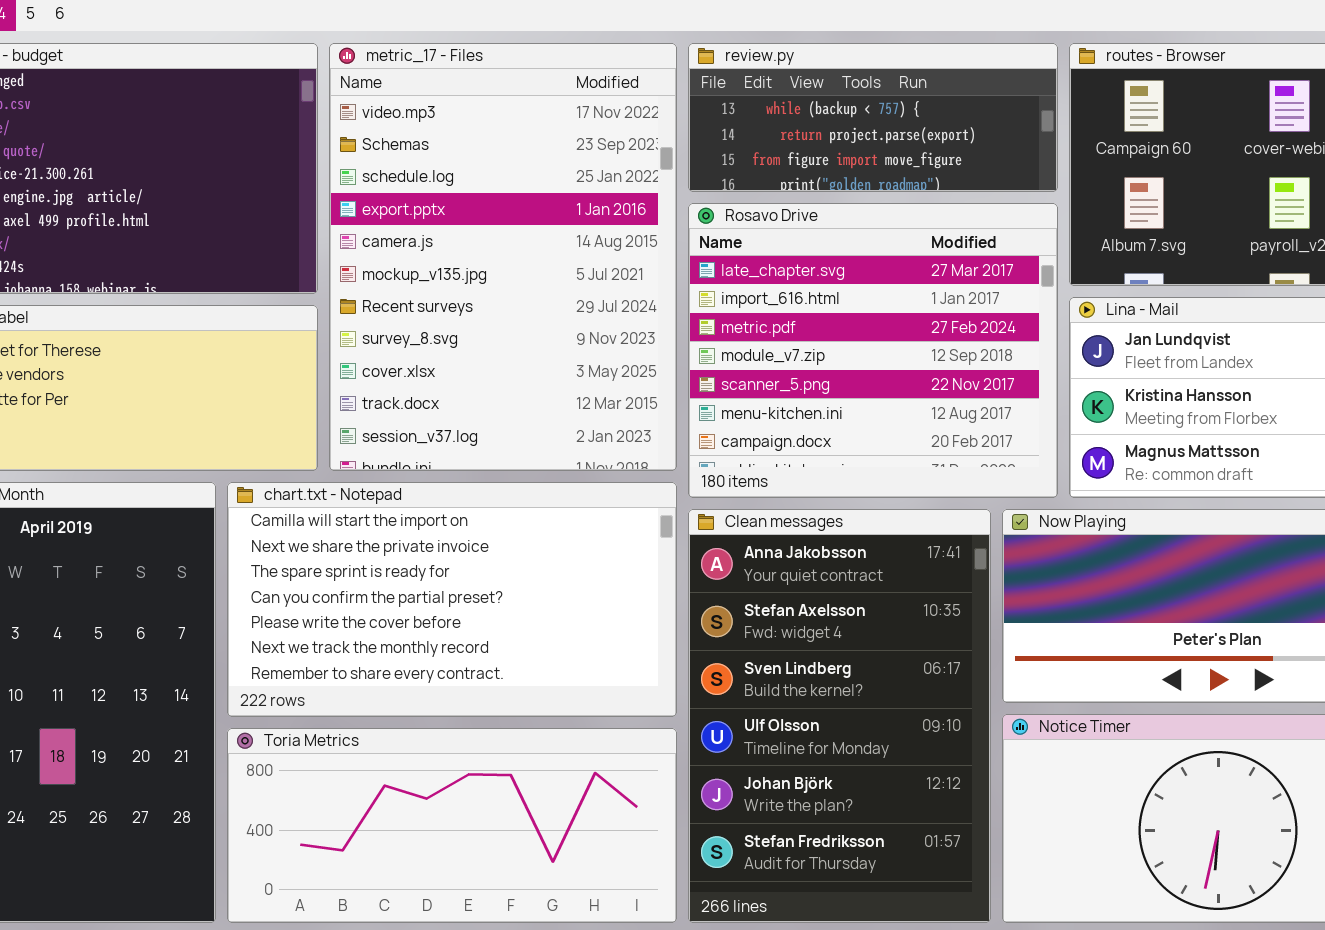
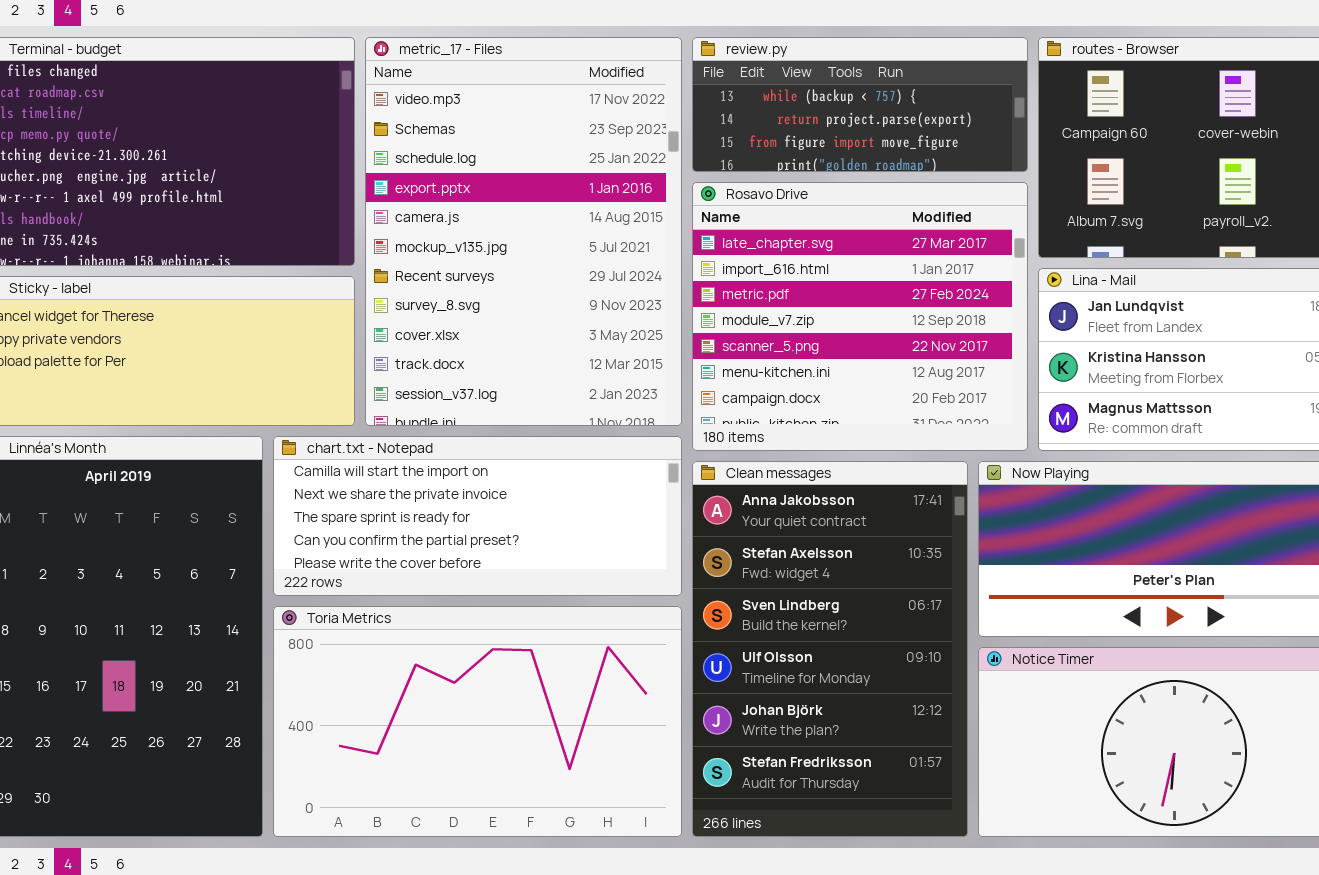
chart.txt - Notepad: [227,482,677,717] -> [273,436,682,596], resized
Toria Metrics: [227,728,677,923] -> [273,606,682,837], resized

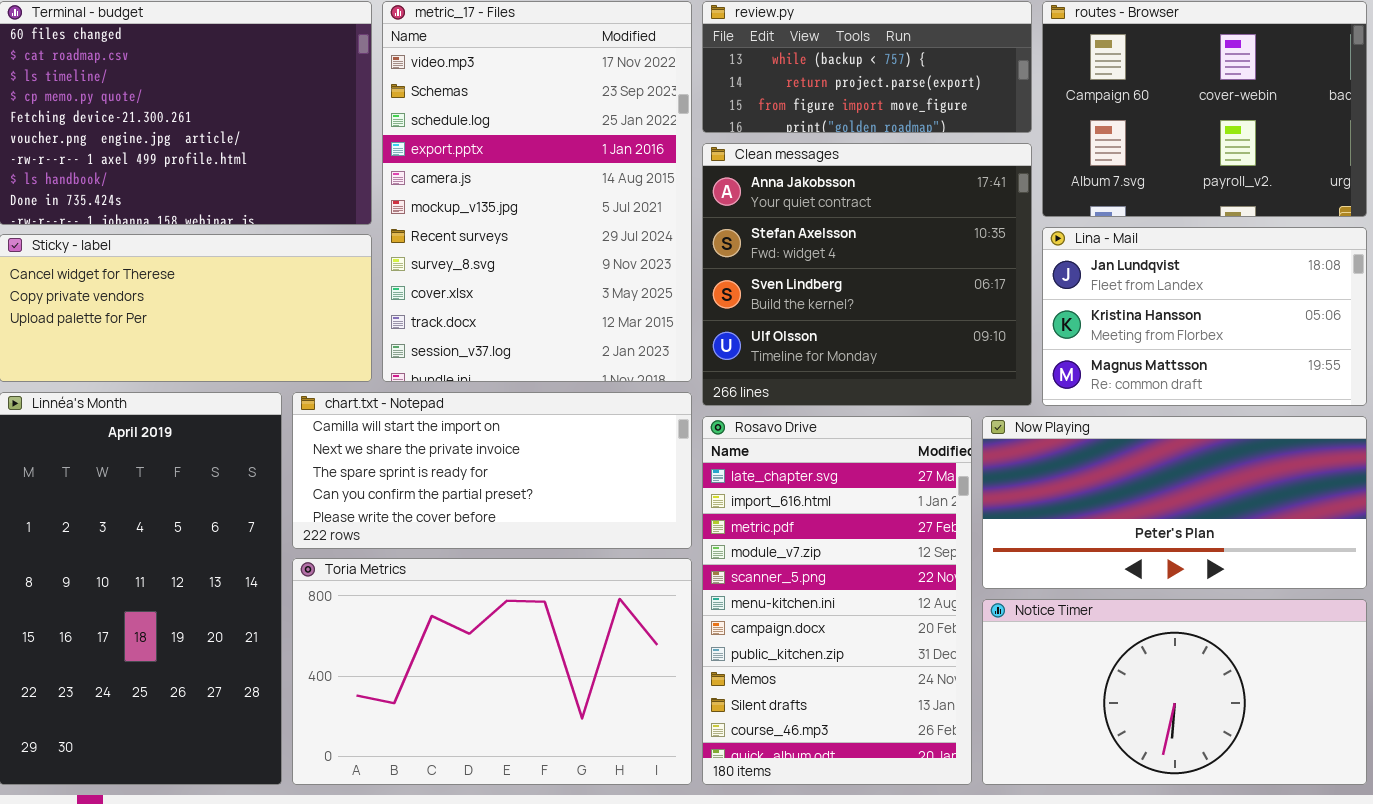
Rosavo Drive: [692,182,1028,451] -> [702,416,972,785], moved, resized
Clean messages: [692,461,968,837] -> [702,143,1032,406], moved, resized

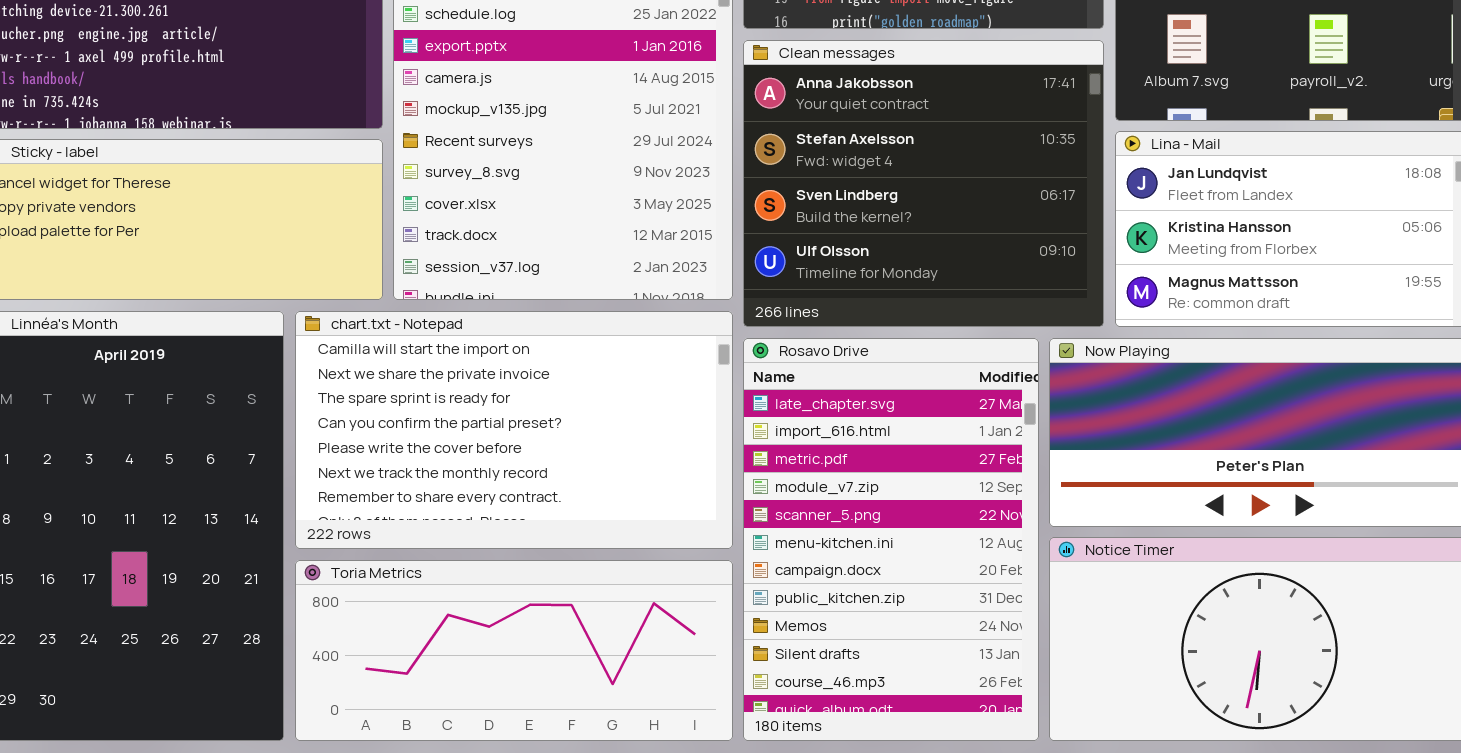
chart.txt - Notepad: [292,392,692,549] -> [295,311,733,549], resized
Toria Metrics: [292,558,692,785] -> [295,560,733,741], resized

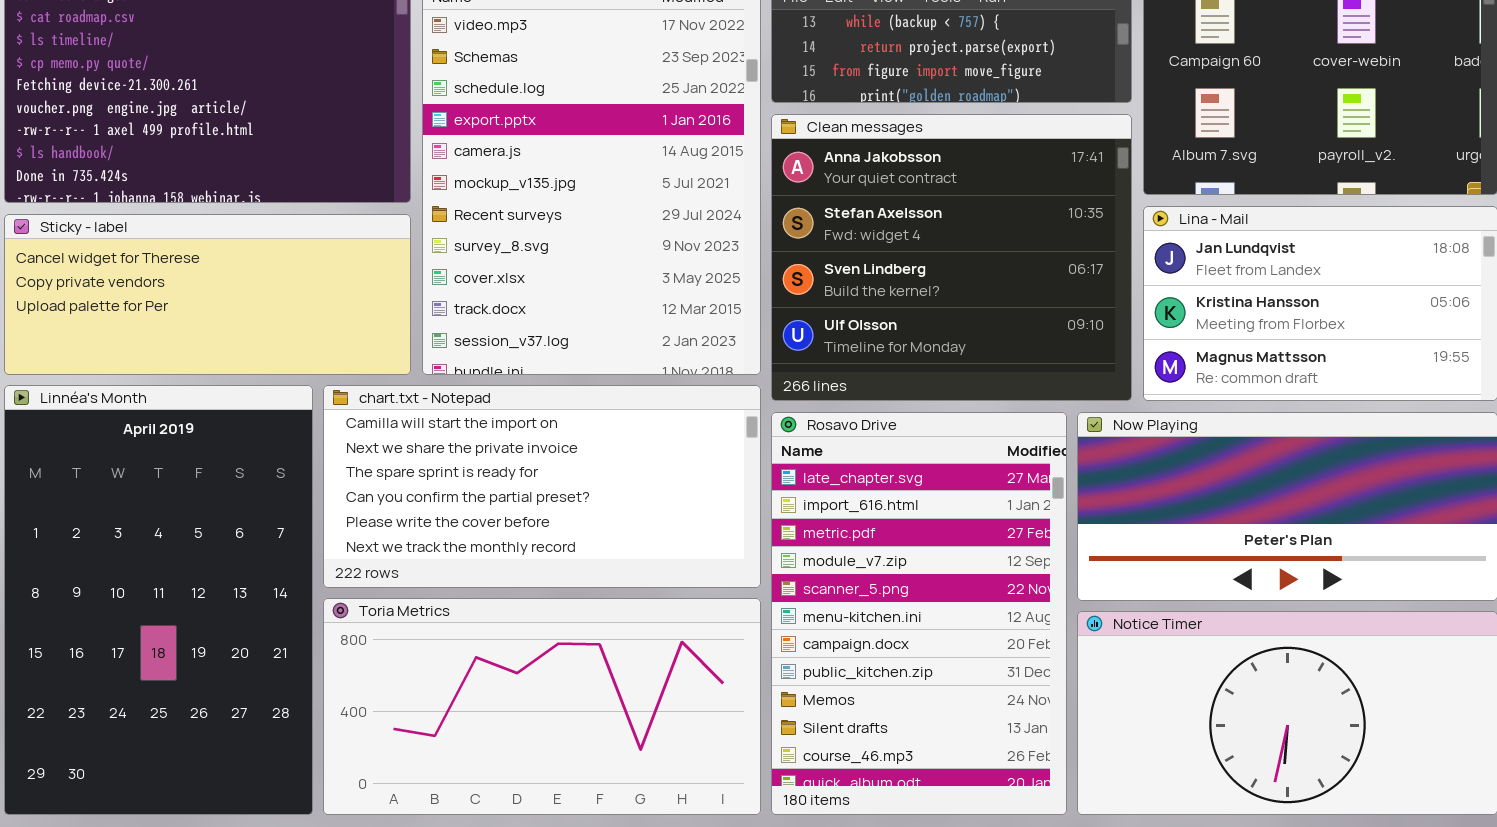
chart.txt - Notepad: [295,311,733,549] -> [323,385,761,588], resized
Toria Metrics: [295,560,733,741] -> [323,598,761,815], resized

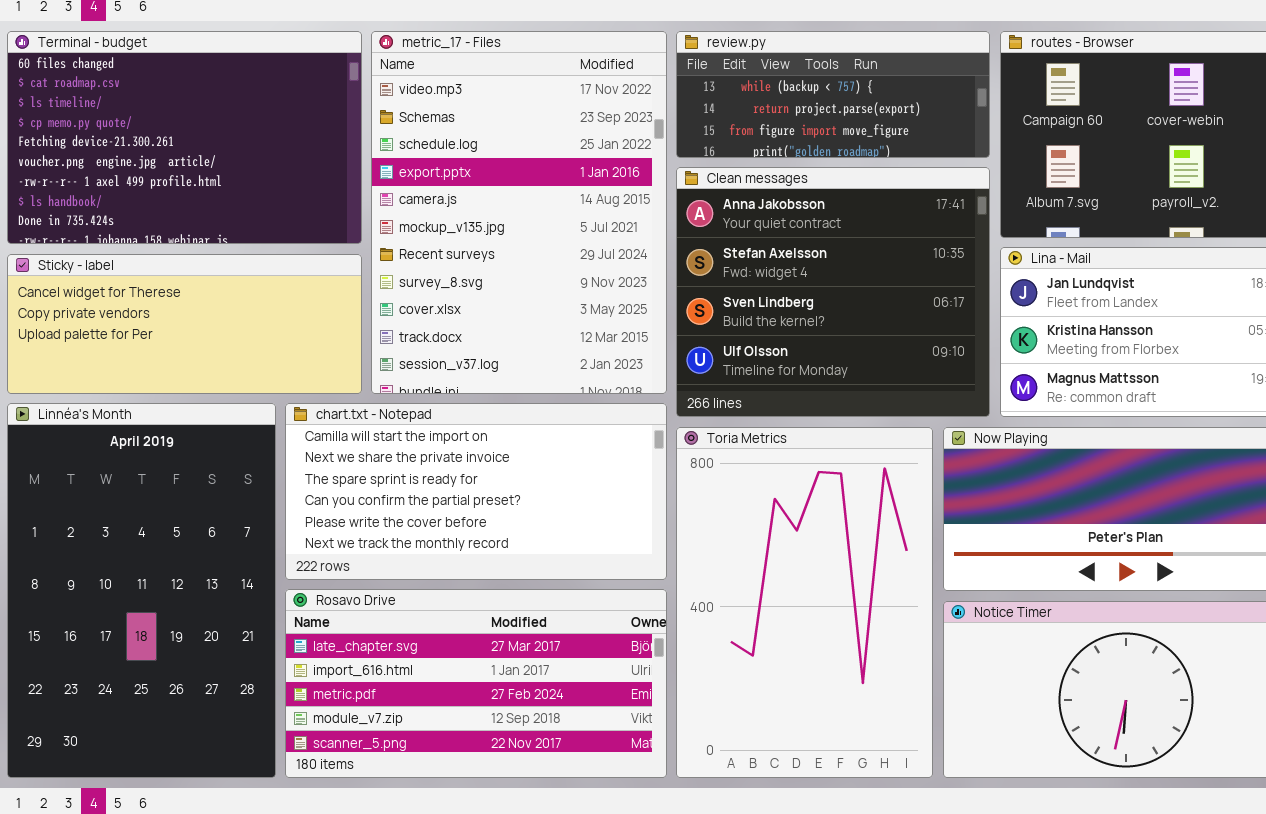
Rosavo Drive: [771,412,1067,815] -> [285,589,667,778], moved, resized
Toria Metrics: [323,598,761,815] -> [676,427,933,778], moved, resized

